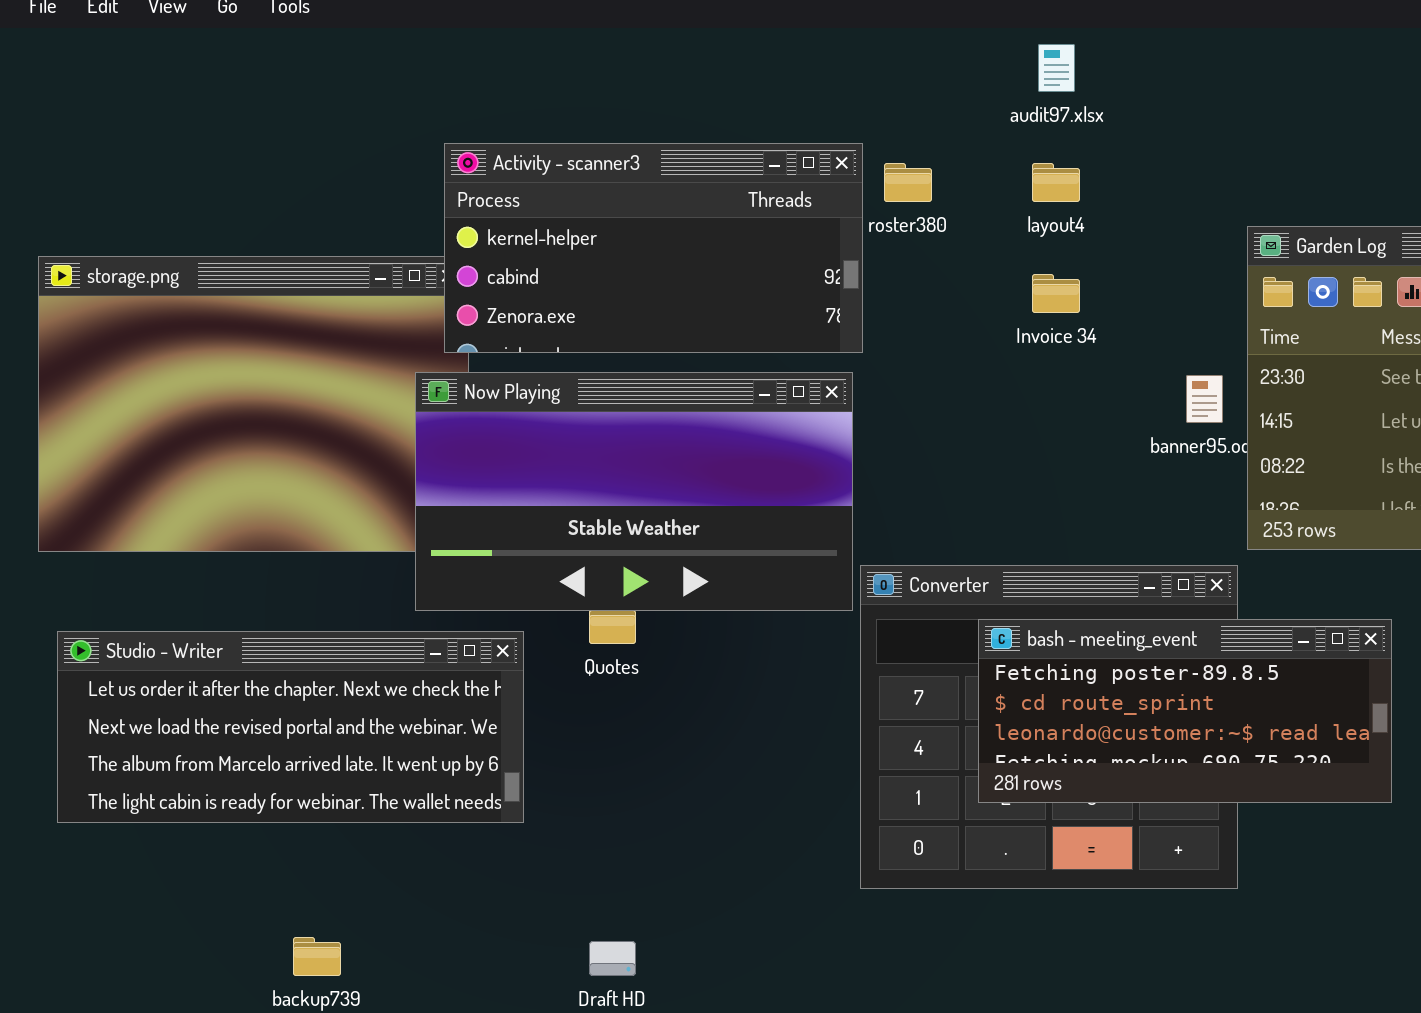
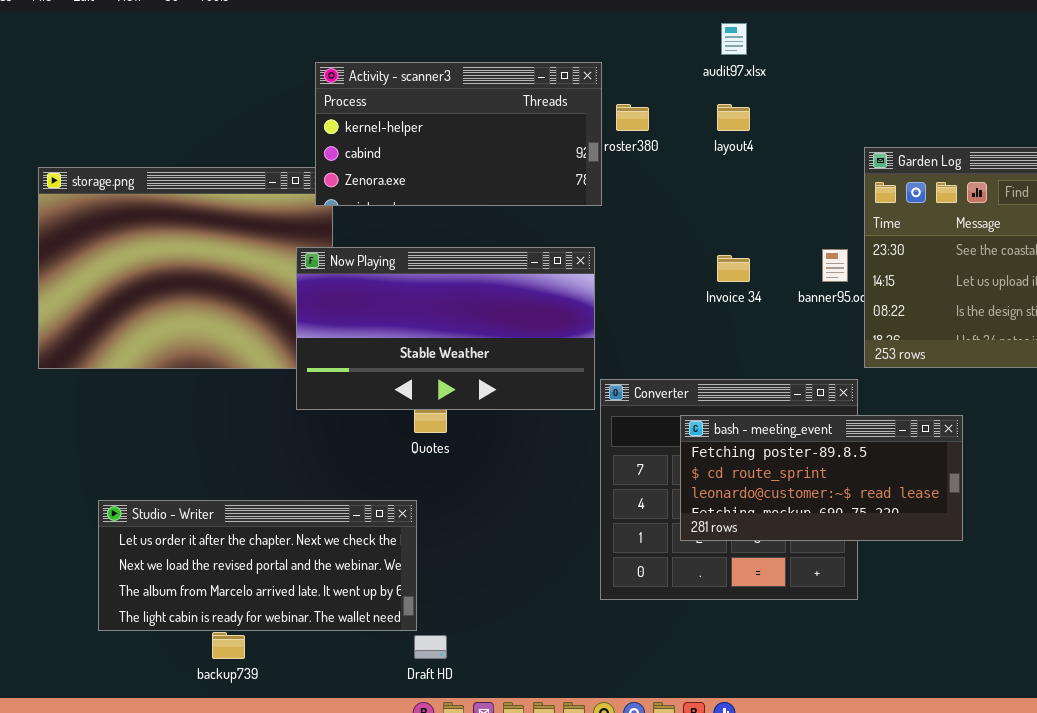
Activity - scanner3: [444,143,863,353] -> [315,62,602,206], moved
Invoice 34: [1032,274,1080,313] -> [717,255,750,282], moved
Studio - Writer: [57,631,524,823] -> [98,500,417,631], moved

